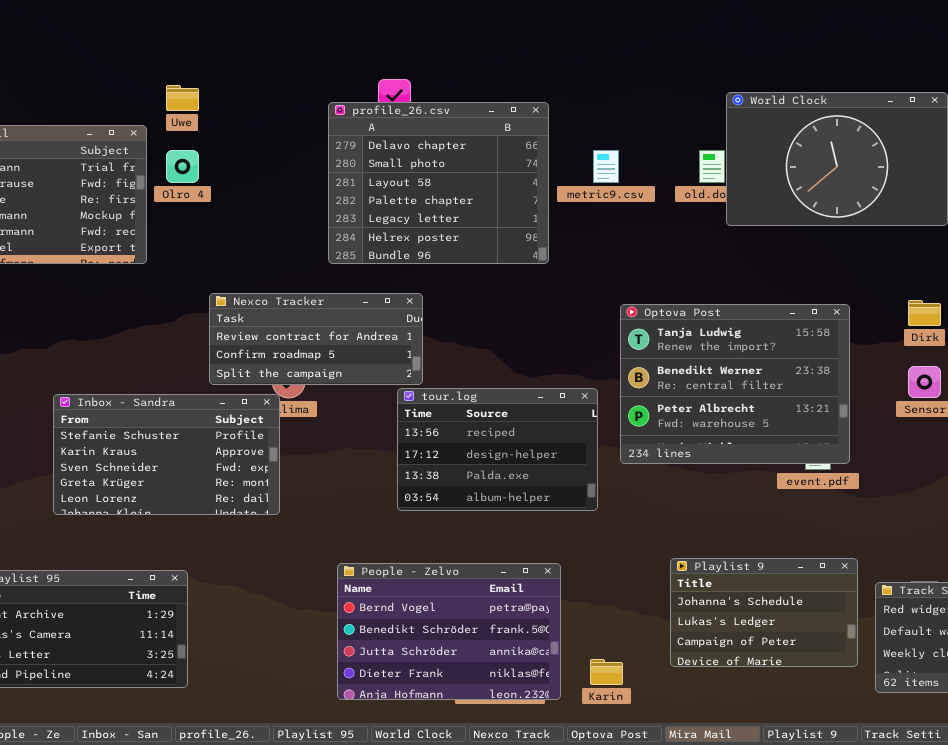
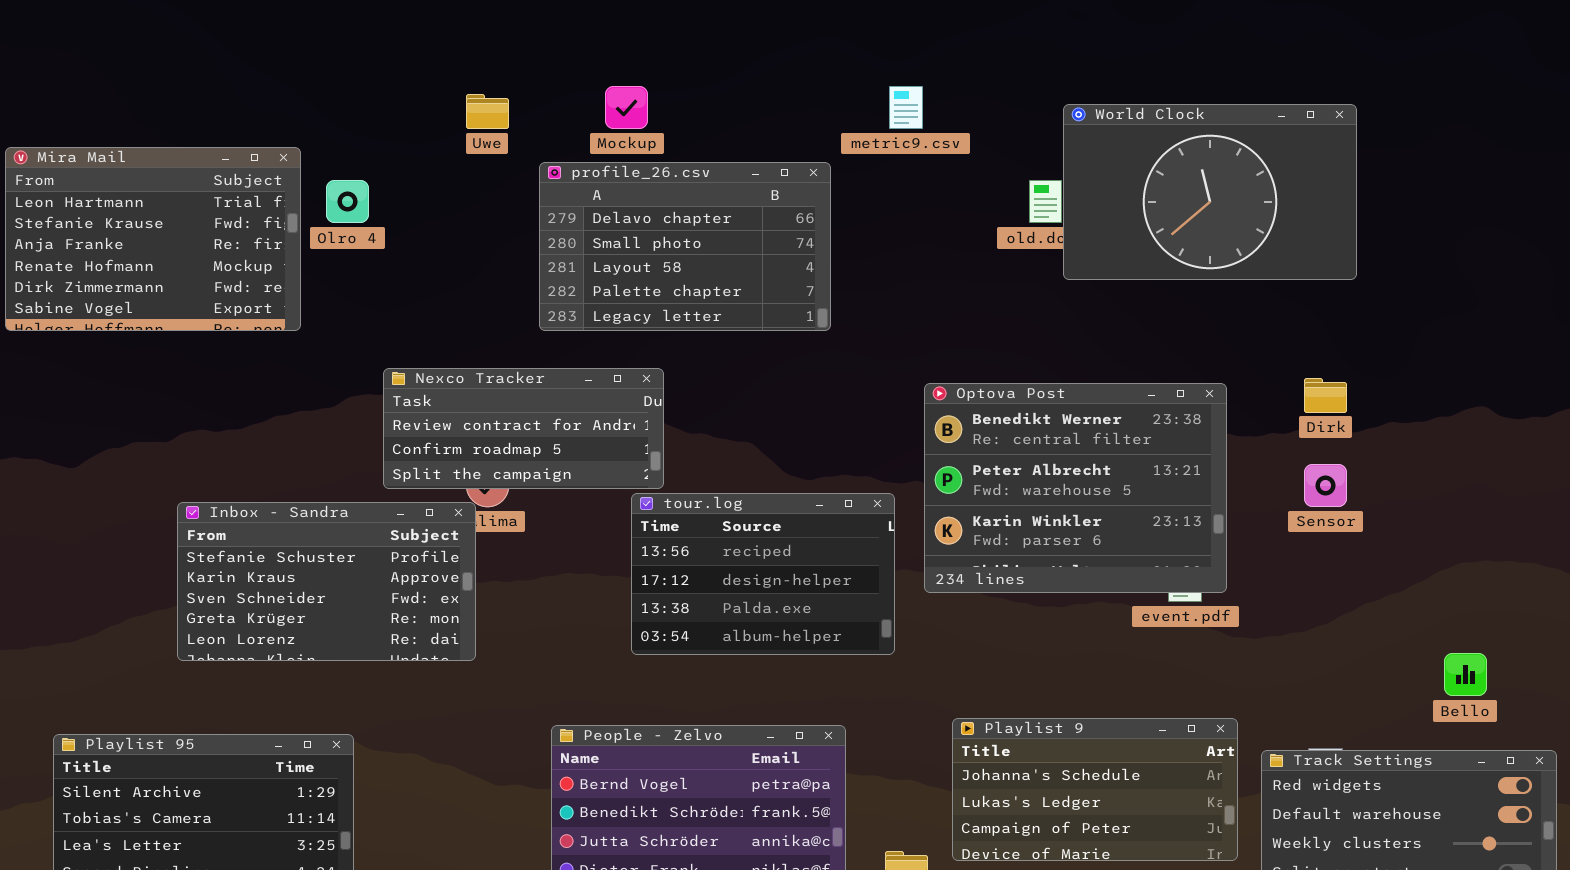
Uwe: [166,85,199,111] -> [466,94,509,129], moved
profile_26.csv: [328,102,549,264] -> [539,162,831,331], resized
metric9.csv: [593,150,619,183] -> [889,86,923,129], moved
Optova Post: [620,304,850,464] -> [924,383,1227,593], scrolled down 1 row
Playlist 9: [670,558,858,667] -> [952,718,1238,861], resized

